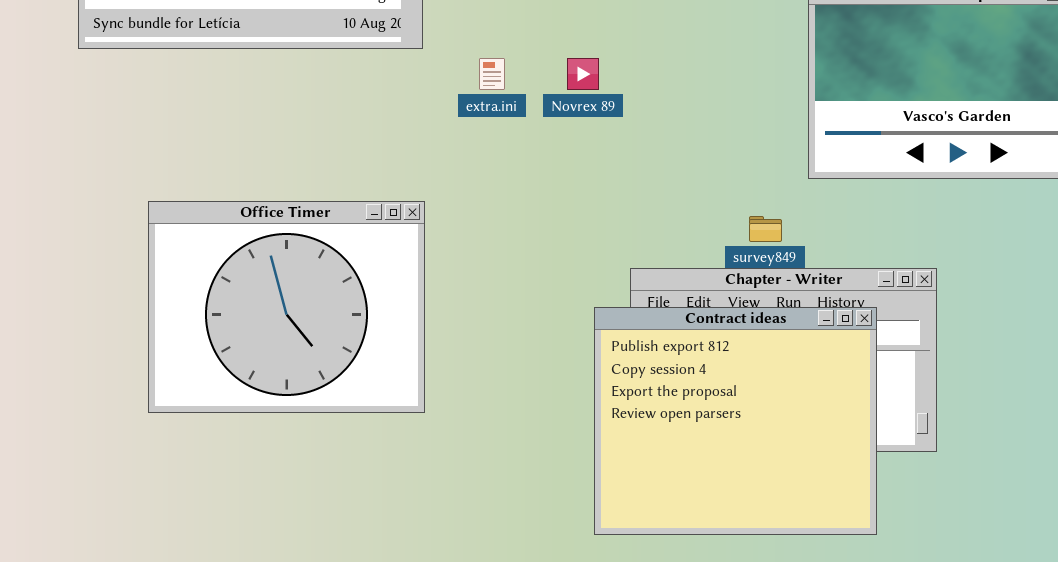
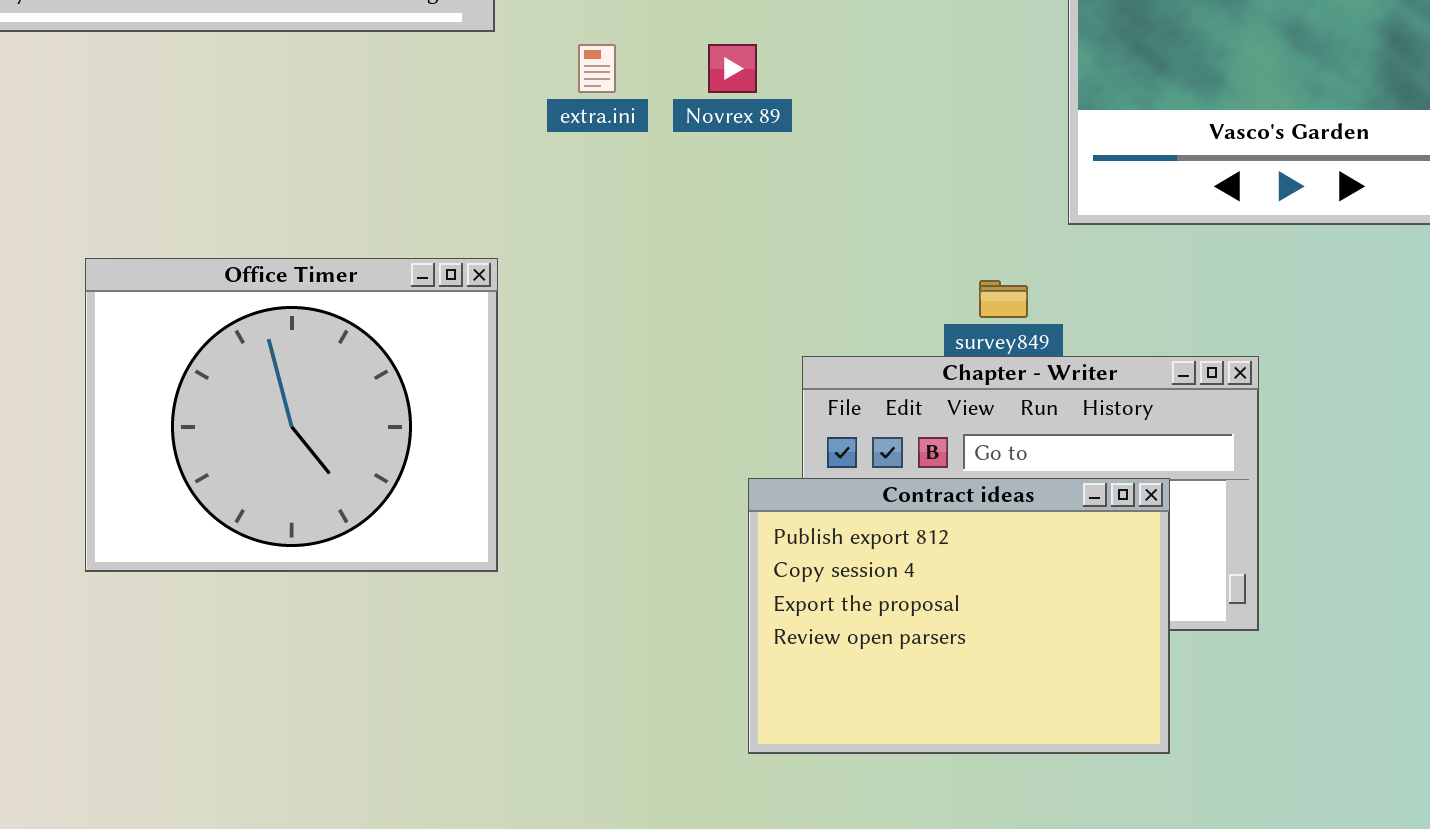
Contract ideas: [594,307,877,535] -> [748,478,1170,754], resized

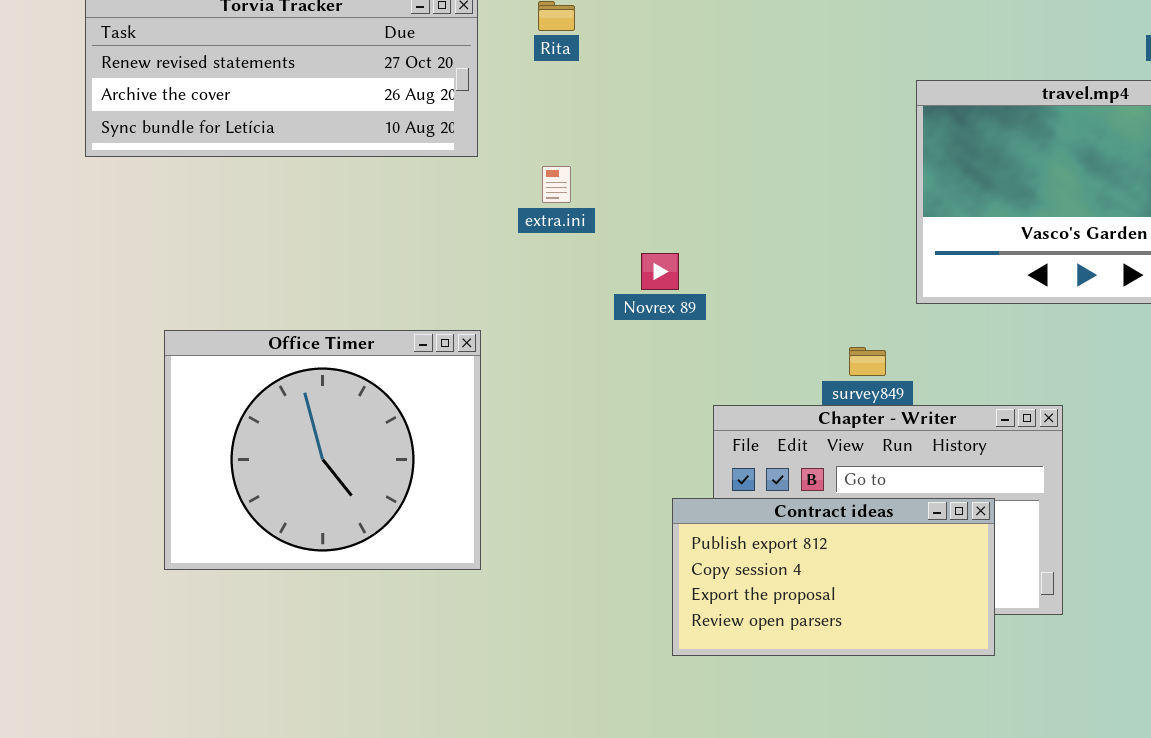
Novrex 89: [708,44,757,93] -> [641,253,679,290], moved
Contract ideas: [748,478,1170,754] -> [672,498,995,656], resized

